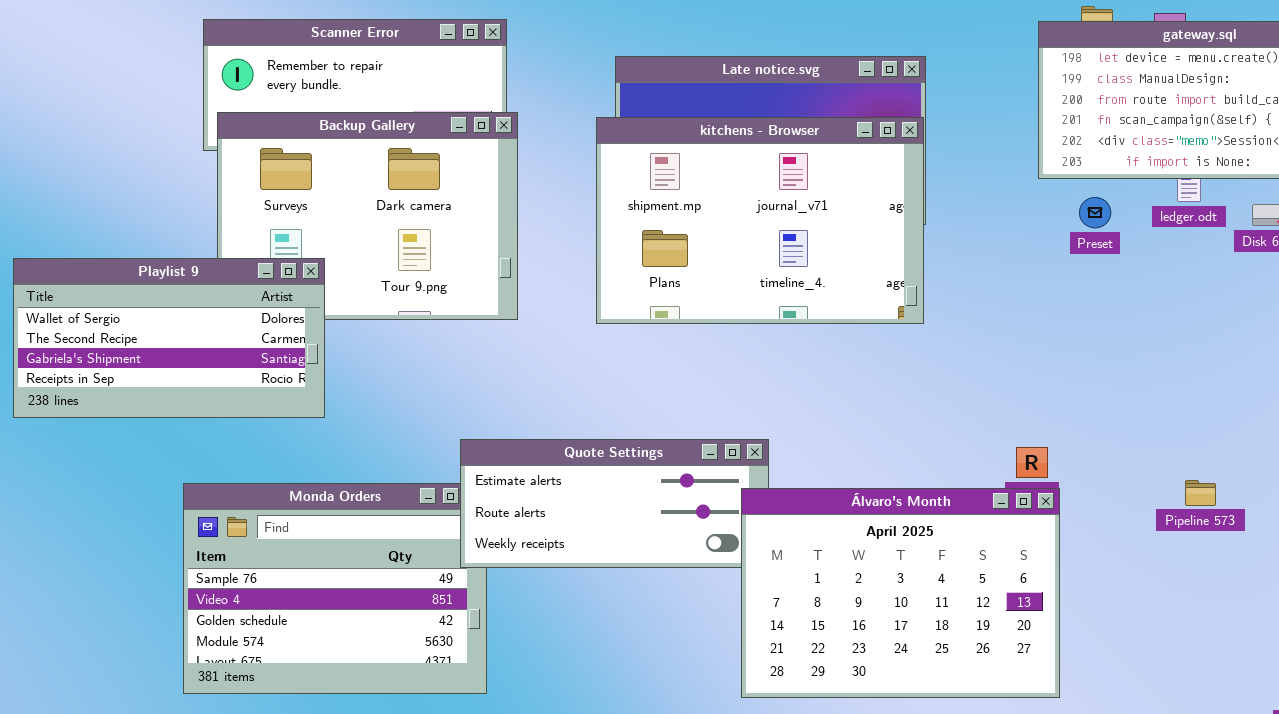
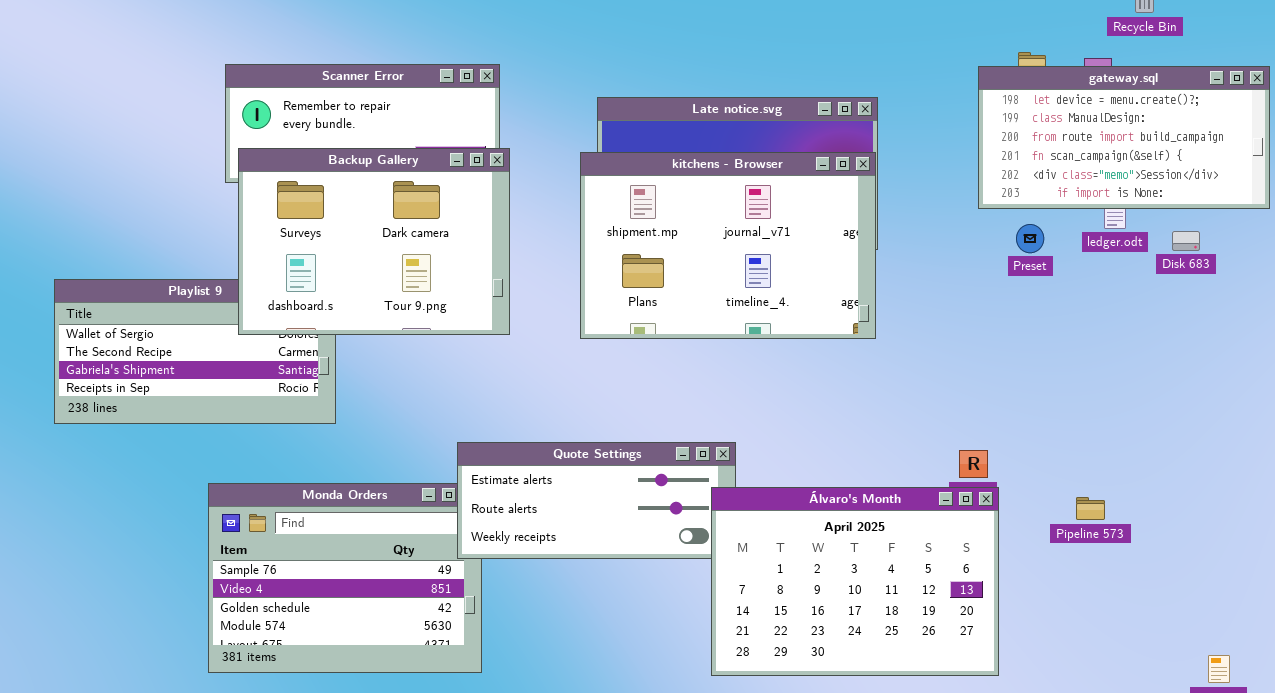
Backup Gallery: [217,112,518,320] -> [238,148,510,335], raised
Pipeline 573: [1185,480,1216,506] -> [1076,497,1105,520], moved

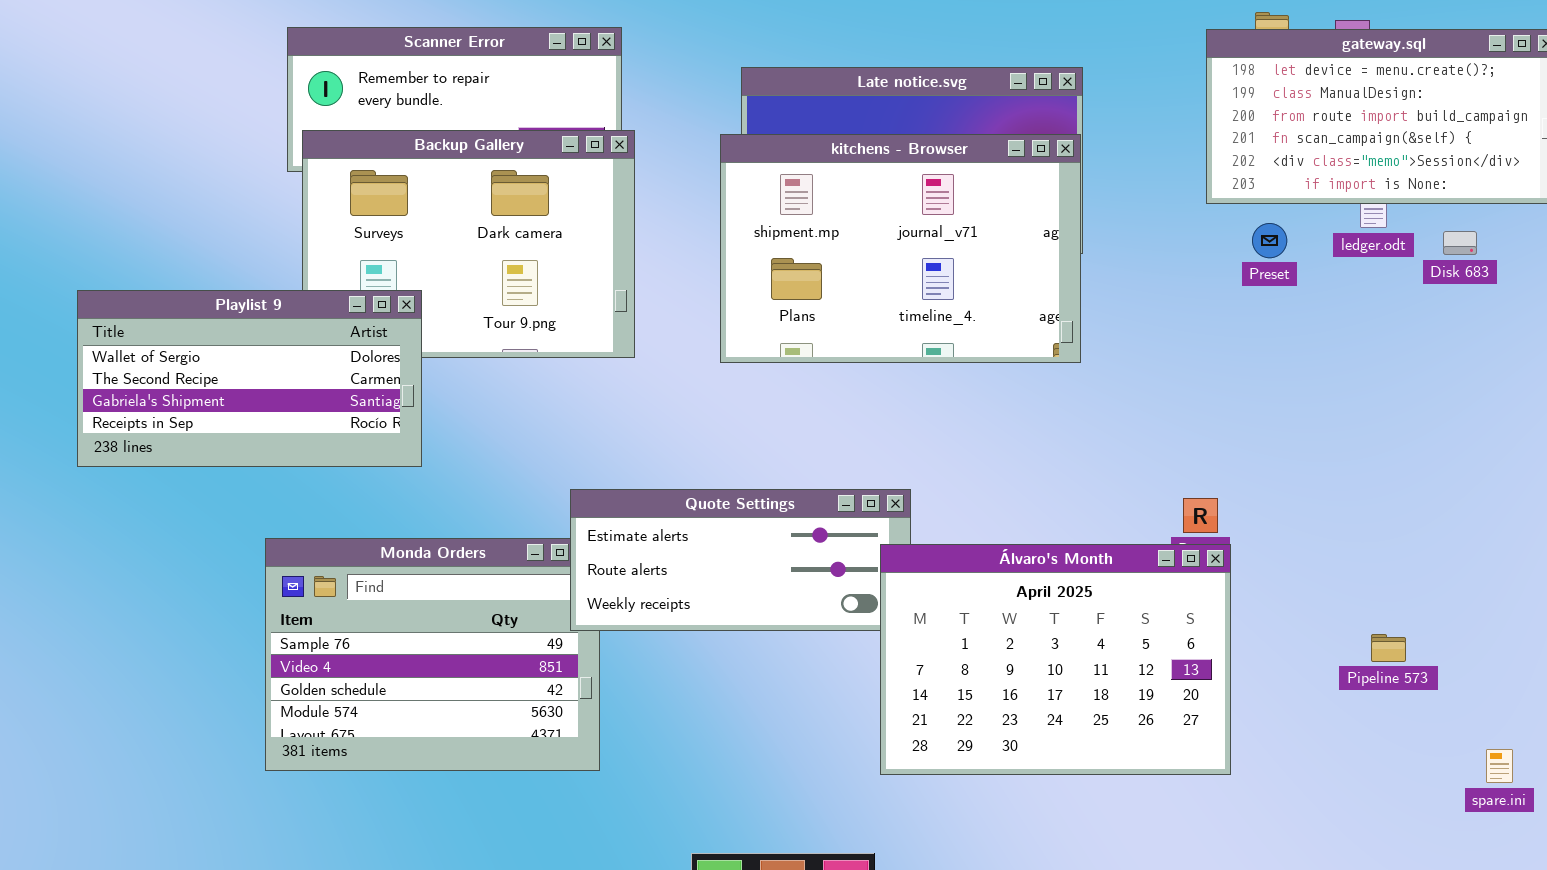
Playlist 9: [54,279,336,424] -> [77,290,422,467], raised
Pipeline 573: [1076,497,1105,520] -> [1371,634,1406,662], moved

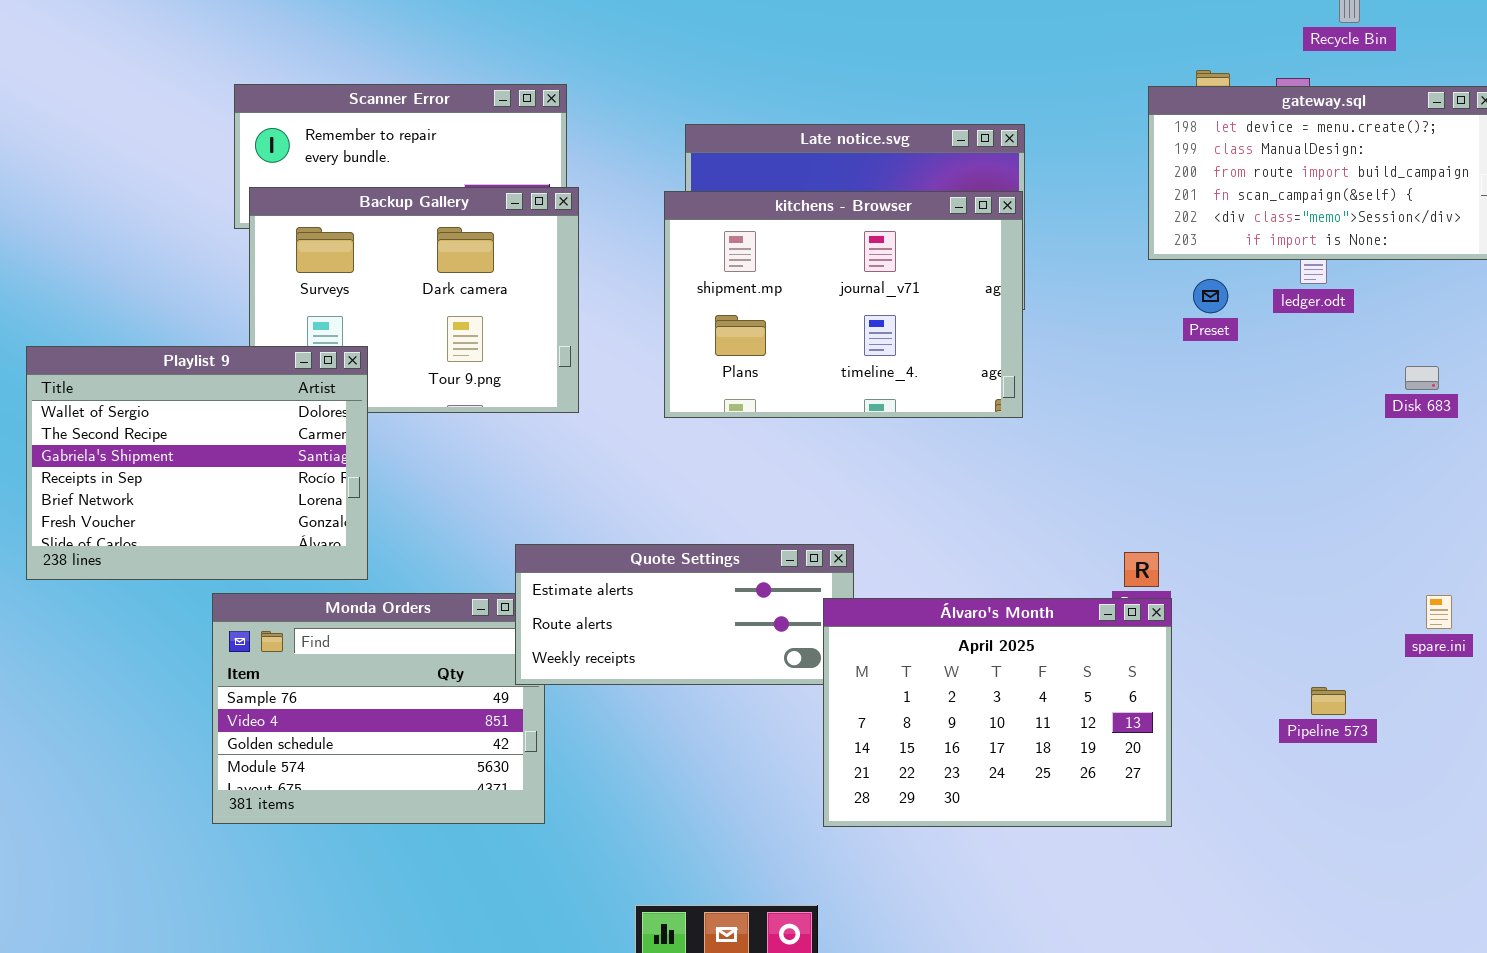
Disk 683: [1443,231,1477,255] -> [1405,366,1439,390], moved
Playlist 9: [77,290,422,467] -> [26,346,368,580], resized
spare.ini: [1486,749,1513,783] -> [1426,595,1452,629], moved

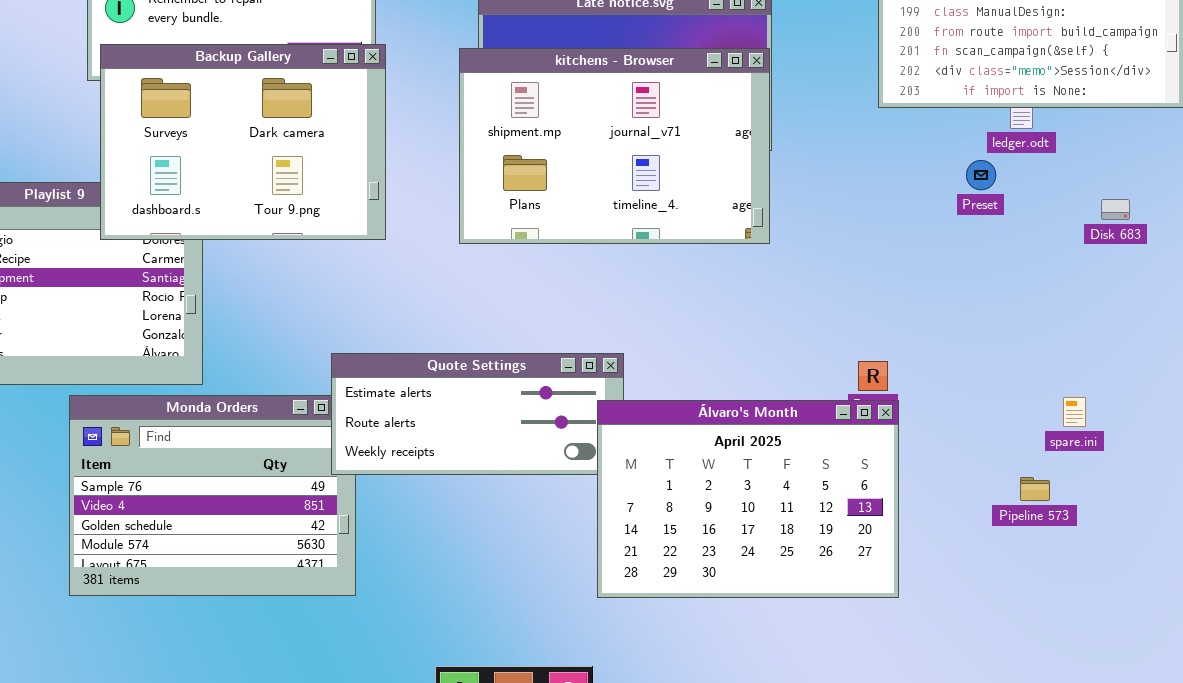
Backup Gallery: [249,187,579,413] -> [100,44,386,240], raised
Preset: [1193,279,1228,313] -> [966,160,996,190], moved
spare.ini: [1426,595,1452,629] -> [1063,397,1086,427], moved

